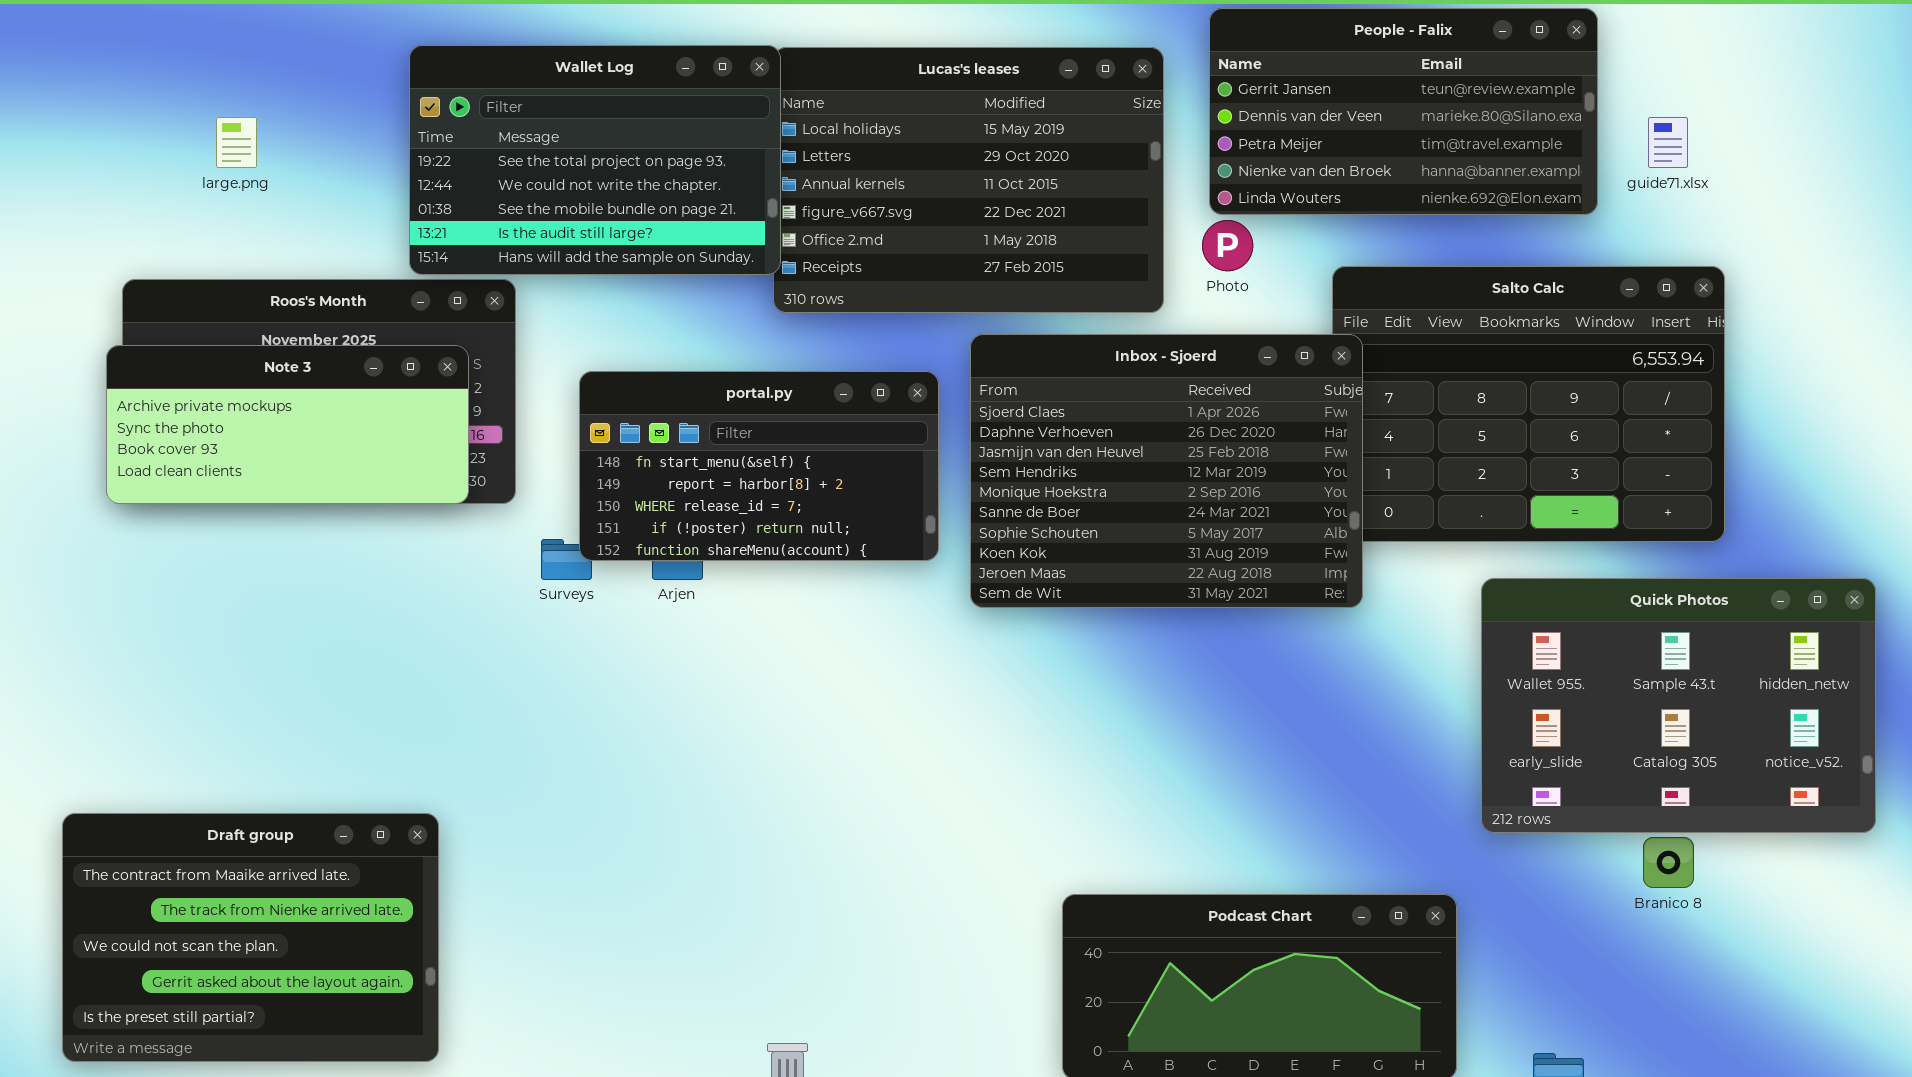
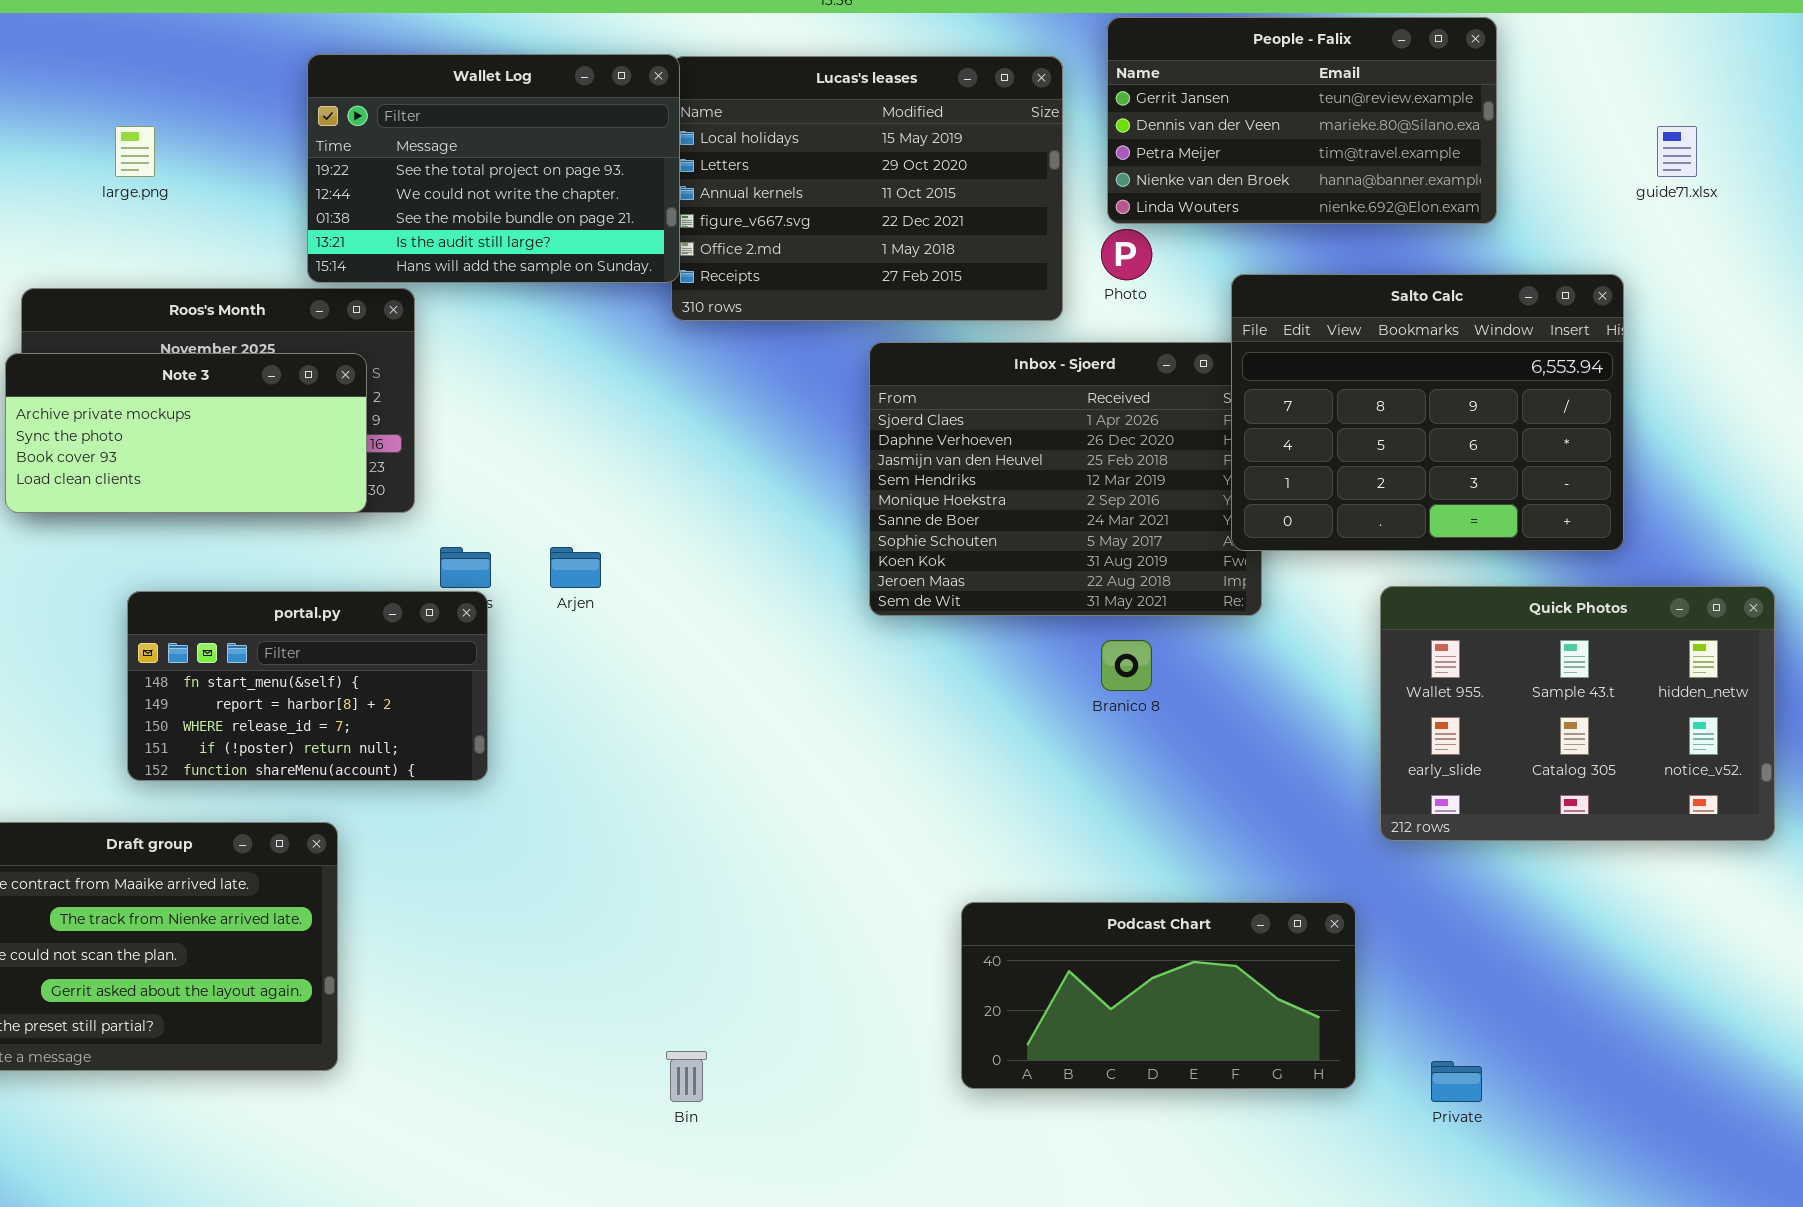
guide71.xlsx: [1648,117,1688,168] -> [1657,126,1697,177], moved
Salto Calc: [1332,266,1725,542] -> [1231,274,1624,551], raised
portal.py: [579,371,939,561] -> [127,591,488,781], moved
Branico 8: [1643,837,1694,888] -> [1101,640,1152,691], moved

